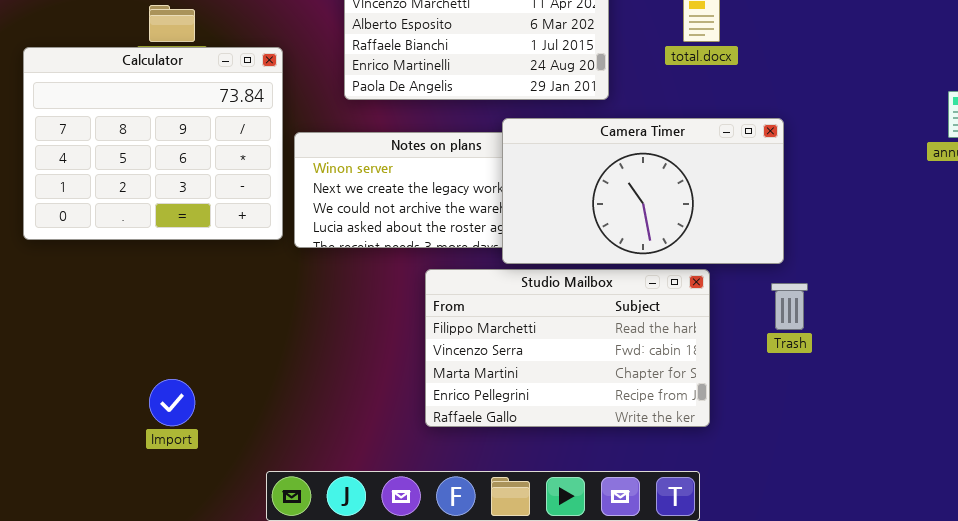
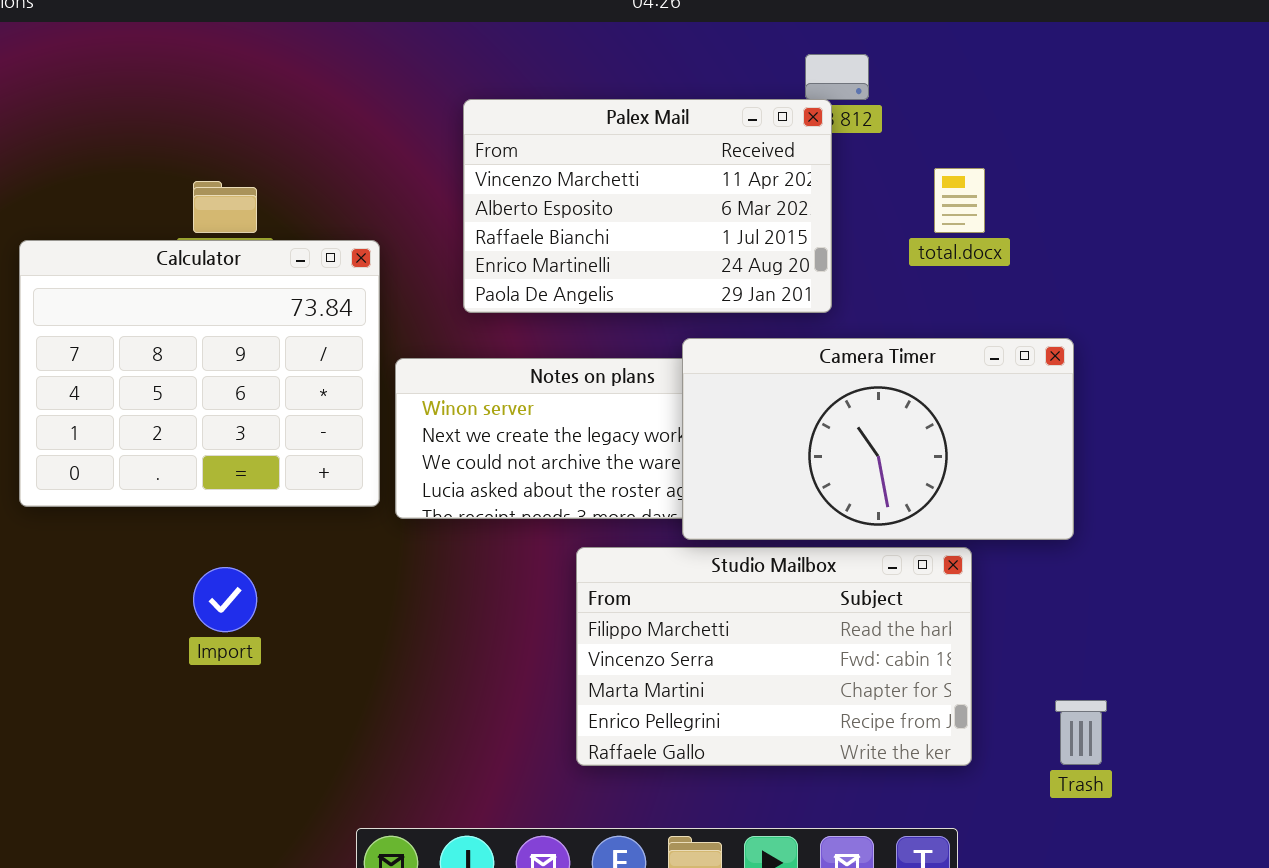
Trash: [771,283,808,330] -> [1055,700,1107,765], moved
Import: [149,379,195,426] -> [193,567,257,632], moved

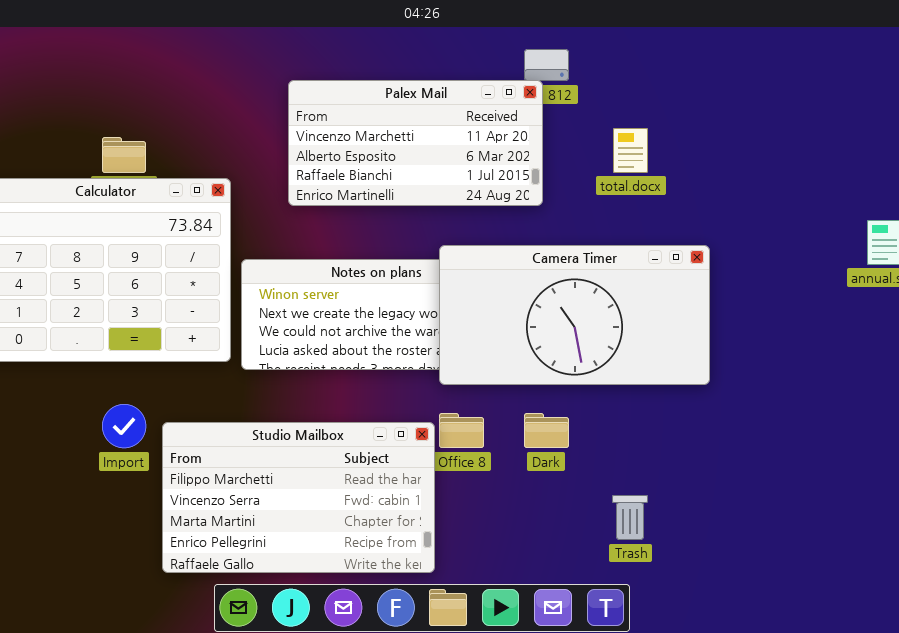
Palex Mail: [463,99,832,313] -> [288,80,543,206], resized
Studio Mailbox: [576,547,972,766] -> [162,422,435,573], moved
Trash: [1055,700,1107,765] -> [612,495,648,540], moved

